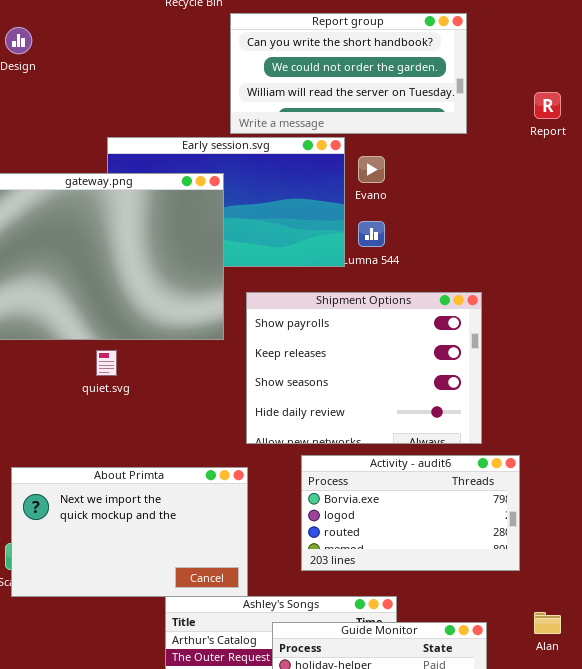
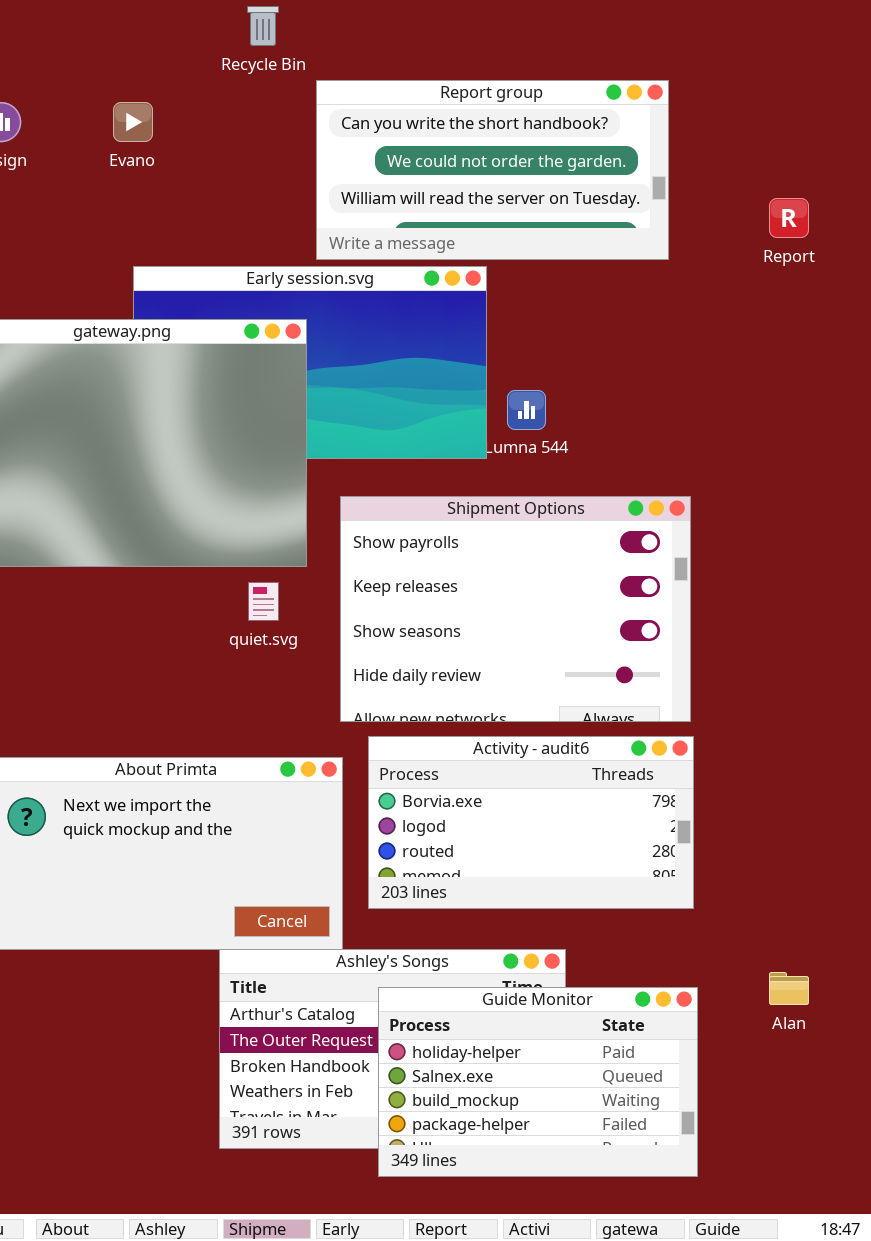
Evano: [358,156,385,183] -> [113,102,153,142], moved
quiet.svg: [96,350,117,376] -> [248,582,279,621], moved
Activity - audit6: [301,455,520,571] -> [368,736,694,909], moved

